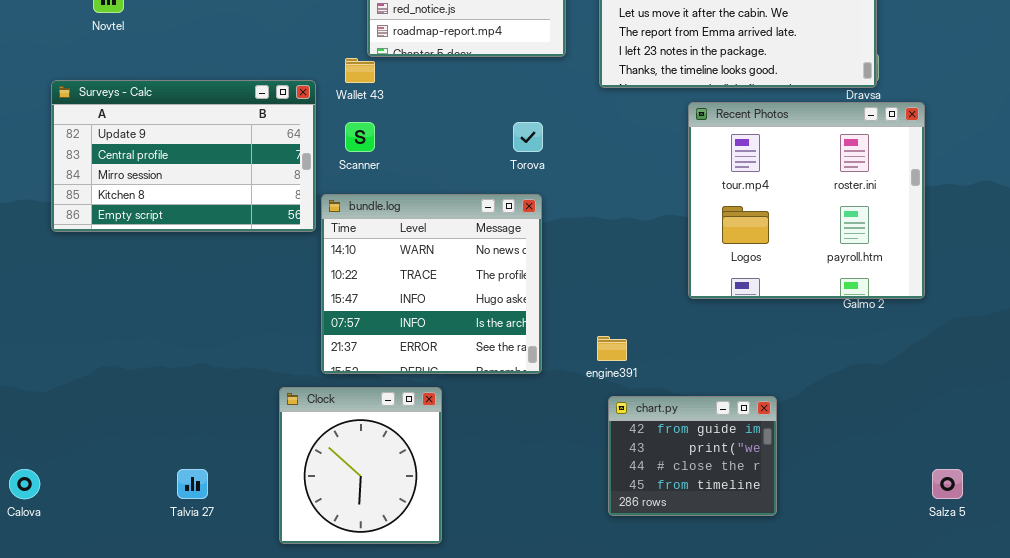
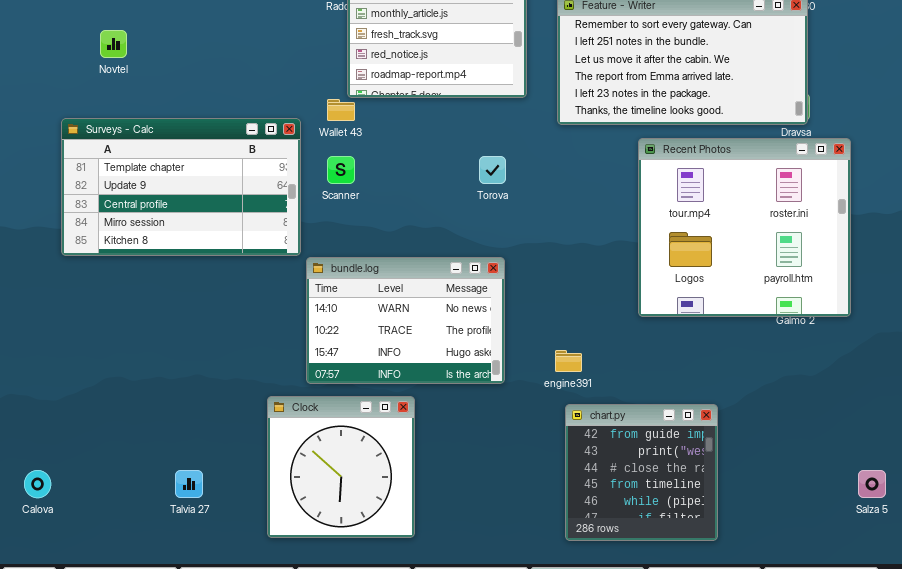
Surveys - Calc: [51,80,316,232] -> [61,118,301,256], scrolled up 1 row
bundle.log: [321,194,542,374] -> [306,257,505,384], resized
chart.py: [608,396,777,516] -> [565,404,718,541], resized

